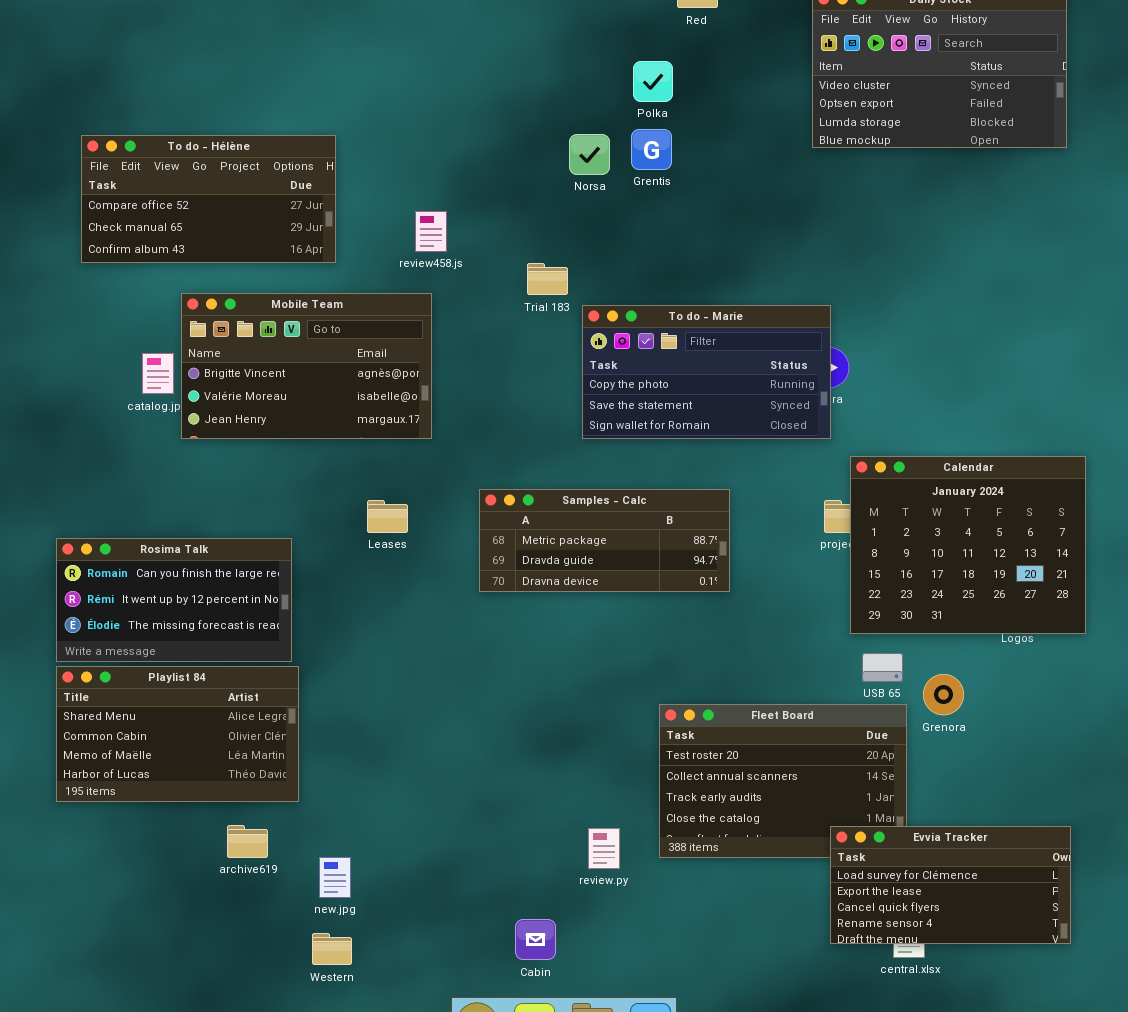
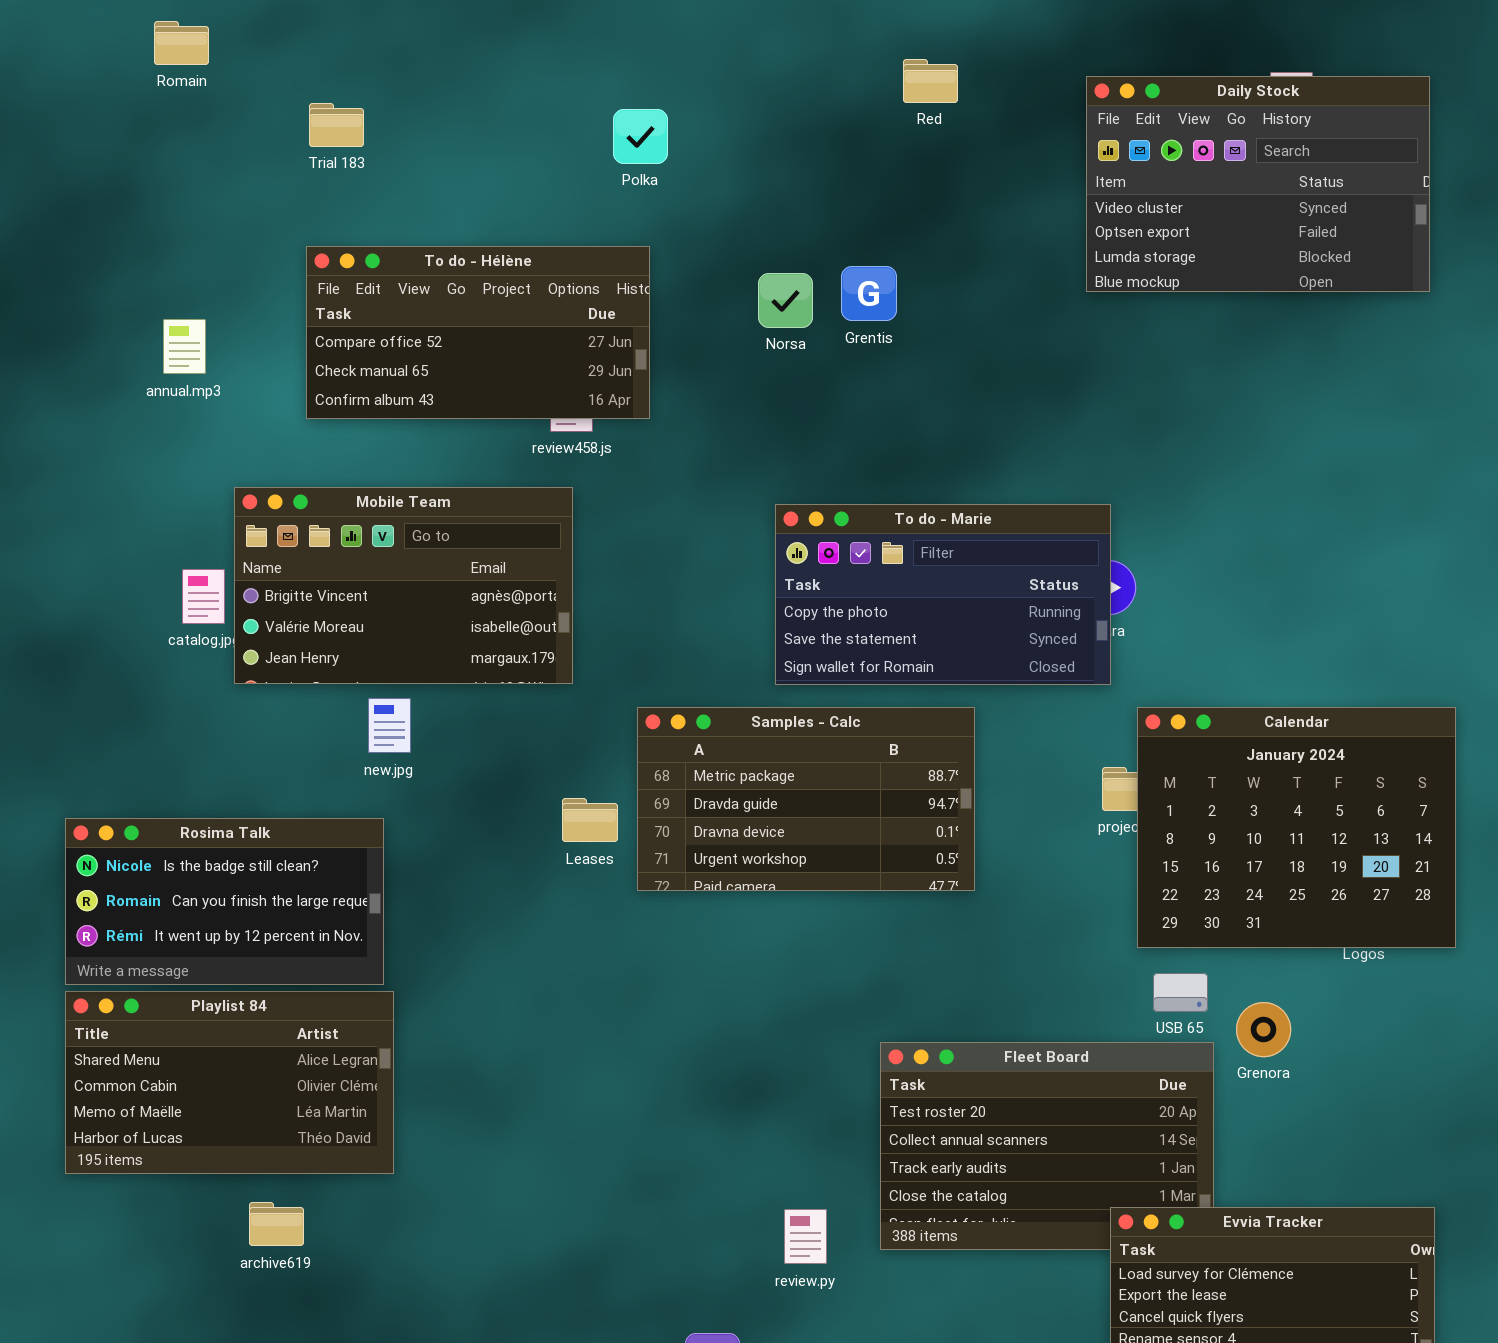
Polka: [633,61,673,102] -> [613,109,668,164], moved
To do - Hélène: [81,135,336,263] -> [306,246,650,419], moved
Trial 183: [527,263,568,295] -> [309,103,364,147], moved
Samples - Calc: [479,489,730,592] -> [637,707,975,891], resized
Leases: [367,500,408,533] -> [562,798,618,842], moved
Rosima Talk: [56,538,292,662] -> [65,818,384,985], scrolled up 1 row
archive619: [227,825,268,858] -> [249,1202,304,1246], moved
new.jpg: [319,857,351,898] -> [368,698,411,753], moved

